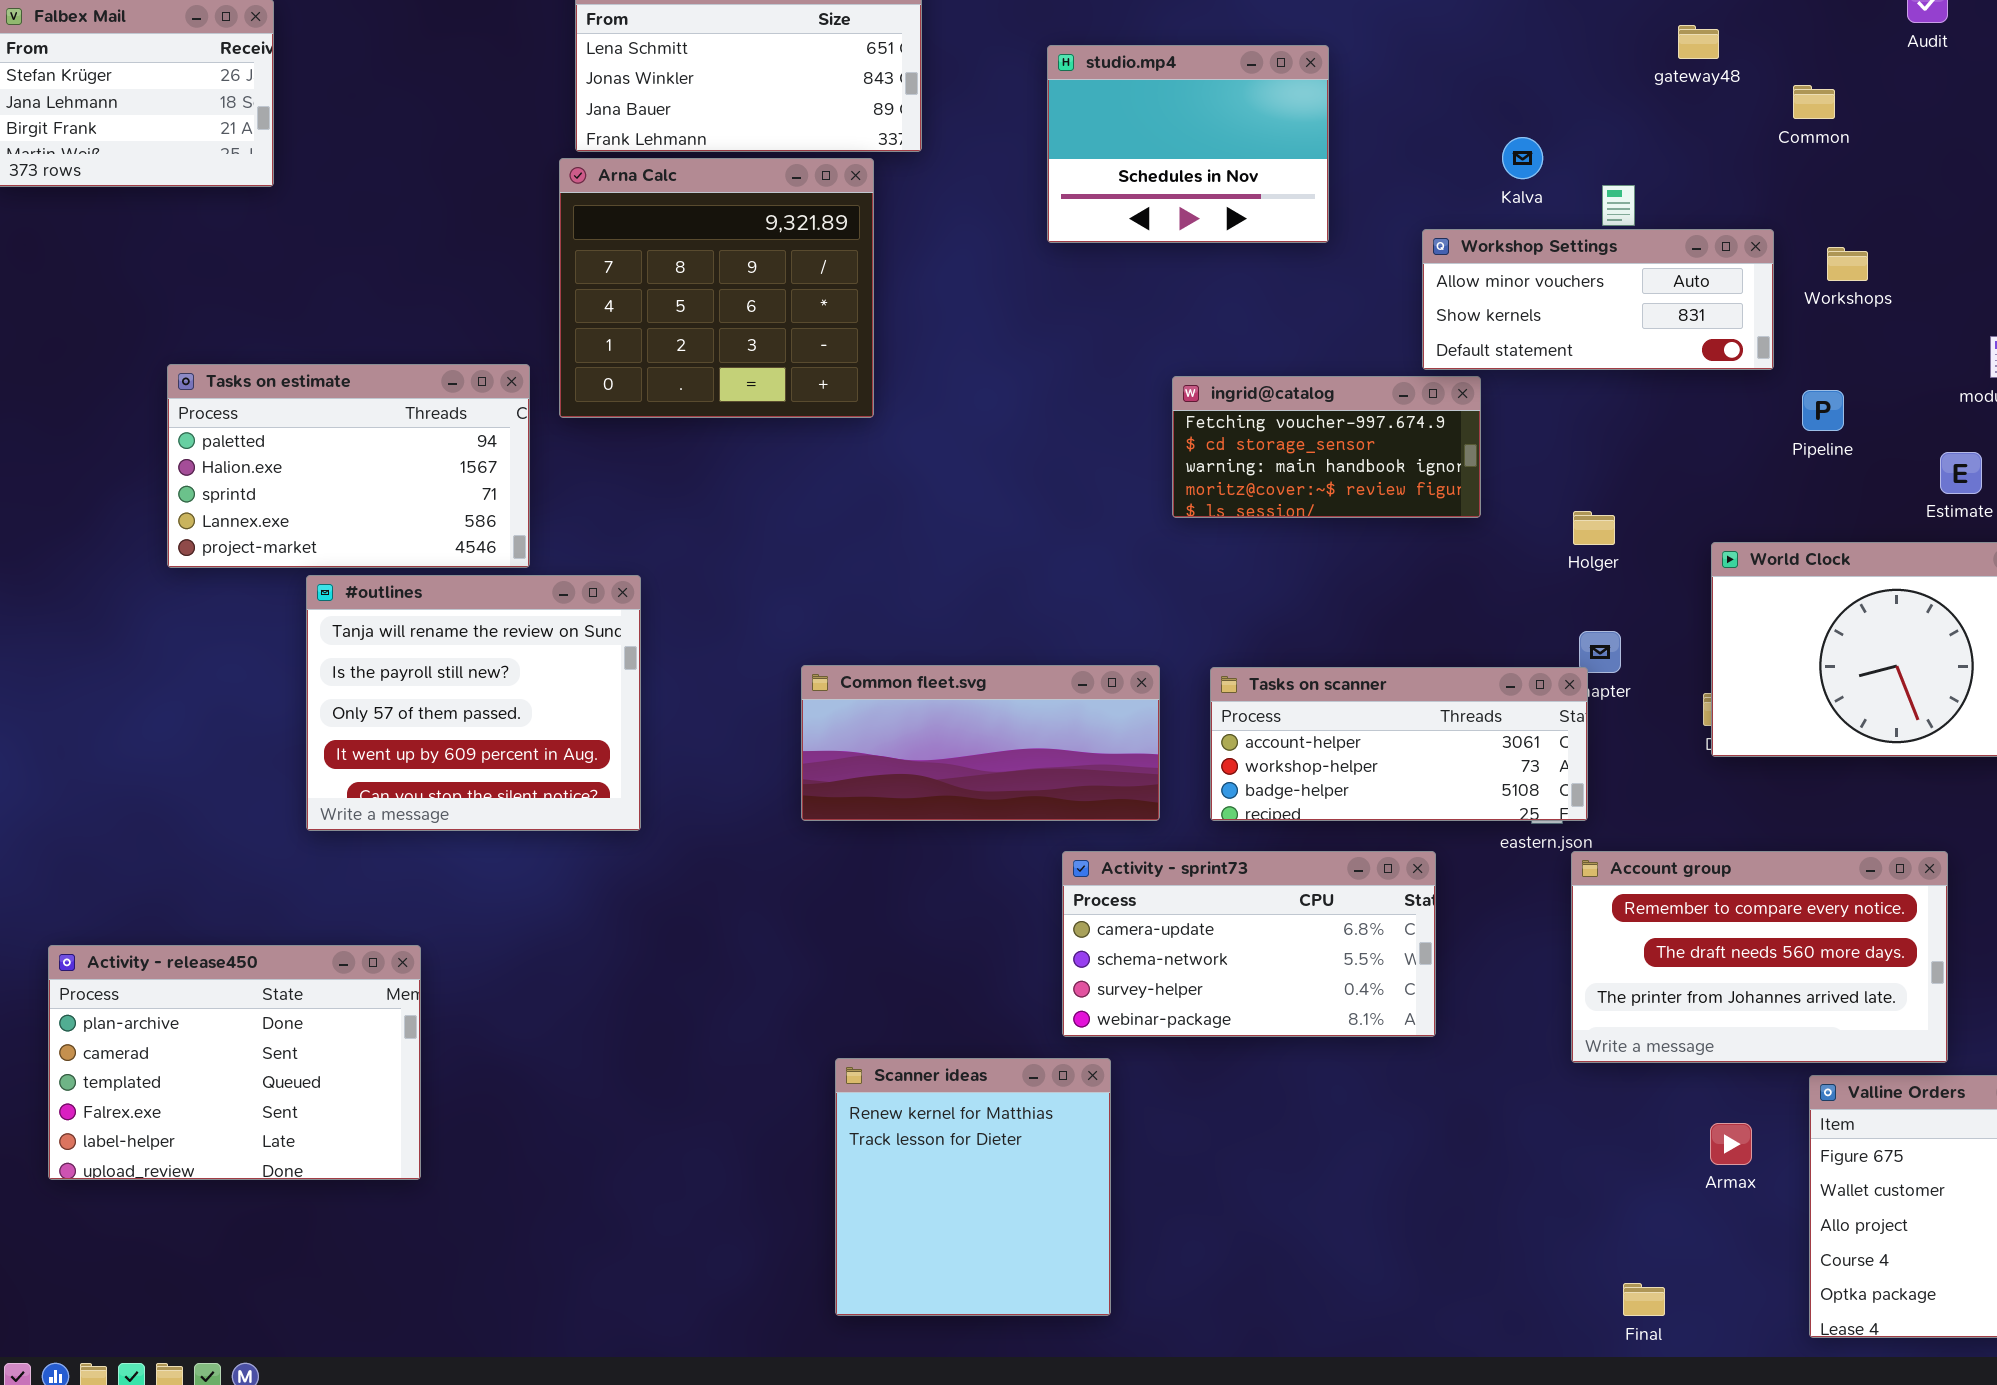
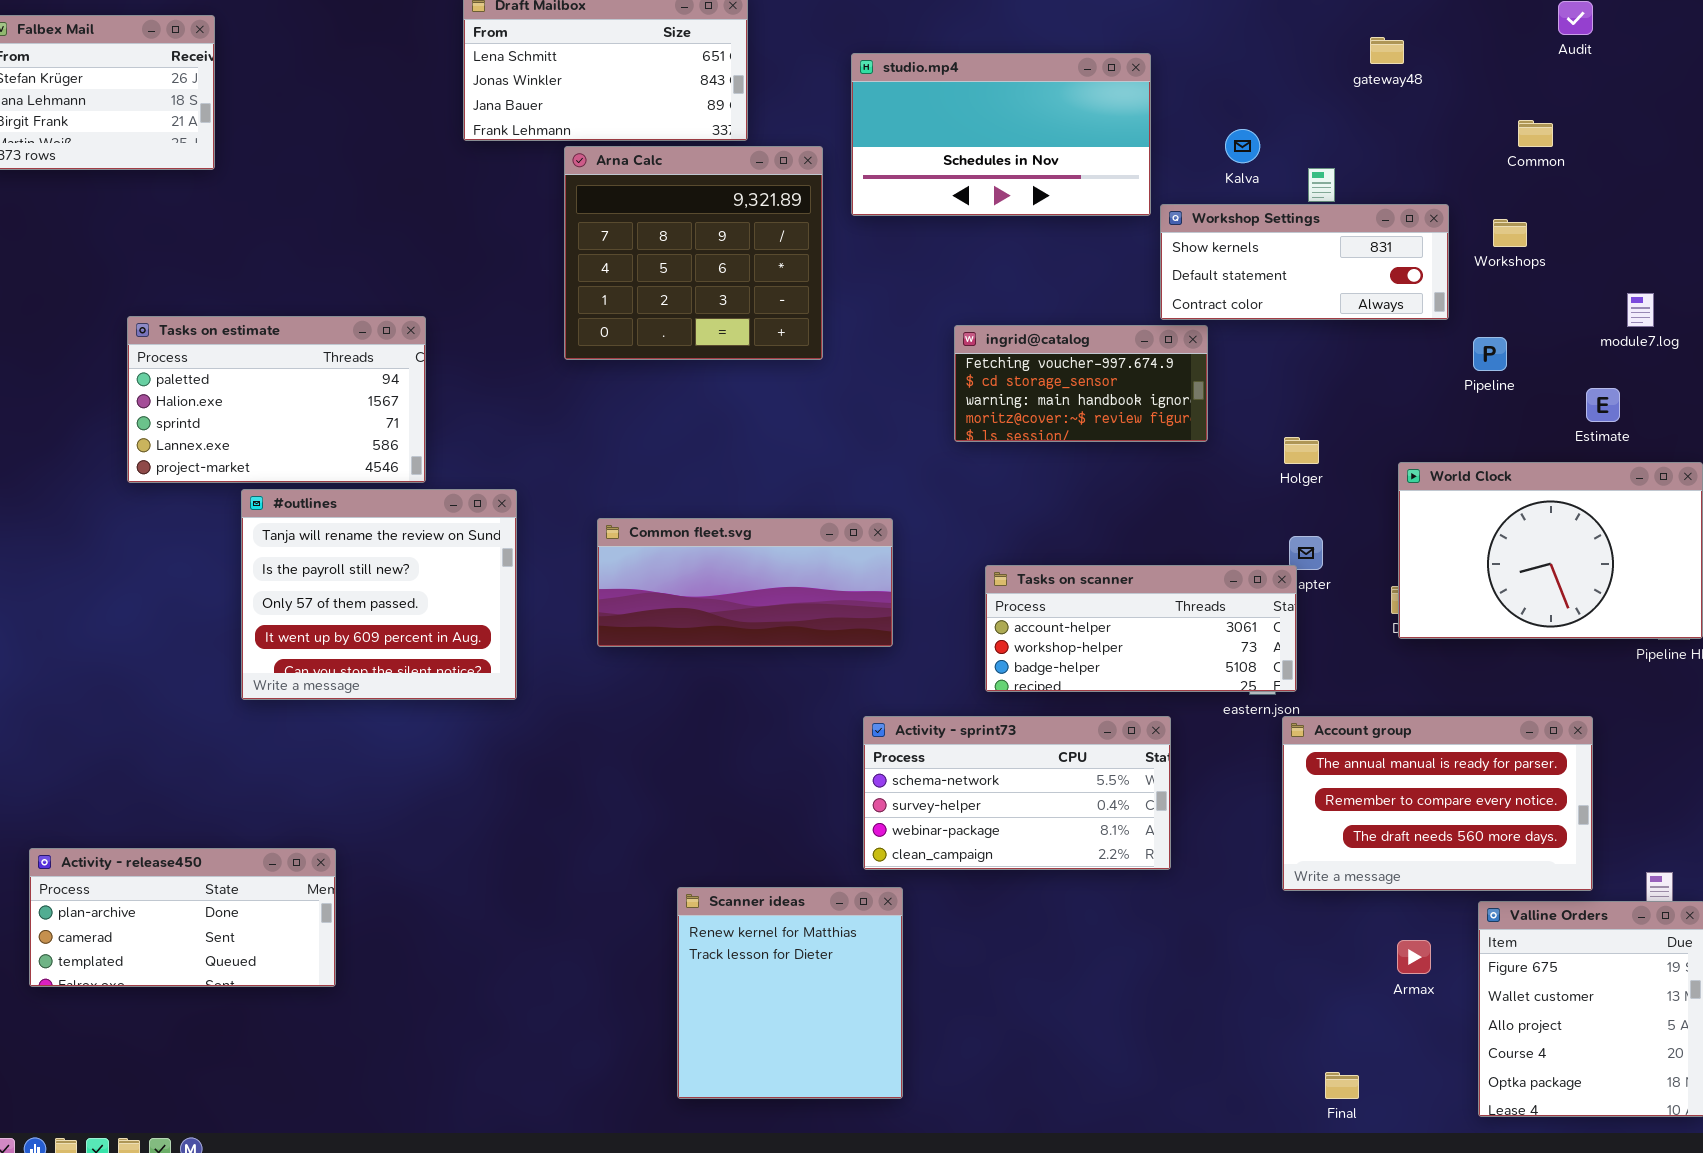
studio.mp4: [1047,45,1329,243] -> [851,53,1151,216], resized
Common: [1793,85,1835,119] -> [1518,120,1553,147], moved
Arna Calc: [559,158,874,418] -> [564,146,823,360], moved
Workshop Settings: [1422,229,1774,370] -> [1160,204,1449,320], scrolled down 1 row
Common fleet.svg: [801,665,1160,821] -> [597,518,893,647], moved
Activity - sprint73: [1062,851,1436,1037] -> [863,716,1171,870], scrolled down 1 row
Account group: [1571,851,1948,1063] -> [1282,716,1593,891], scrolled up 1 row
Activity - release450: [48,945,421,1180] -> [29,848,336,987], resized

